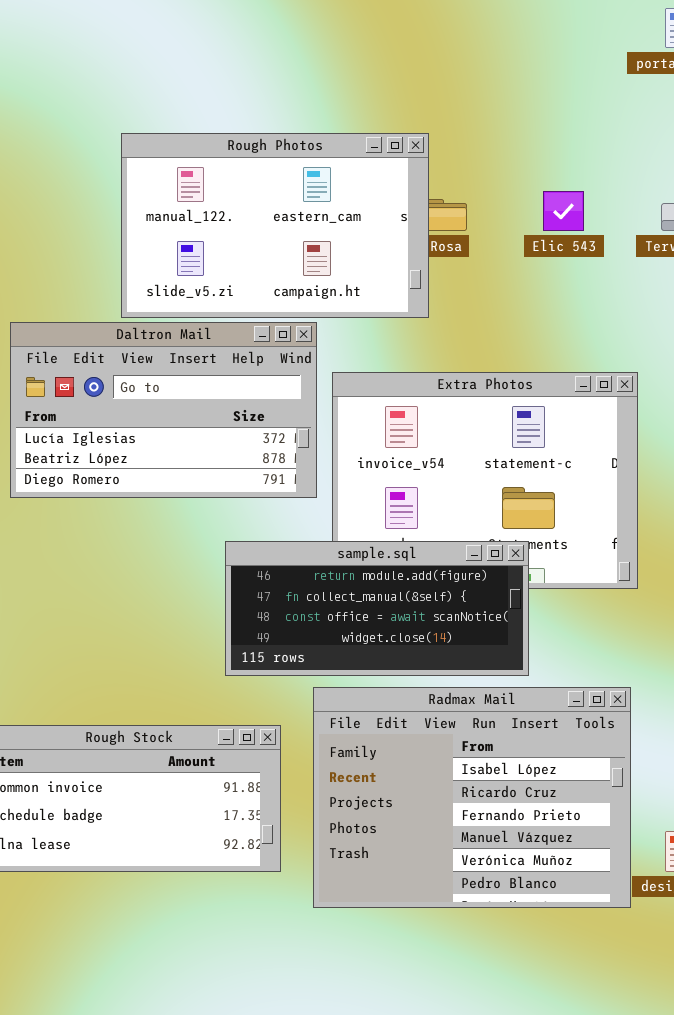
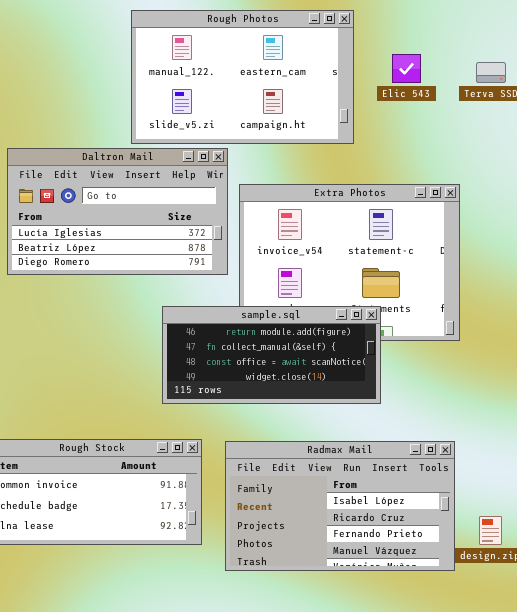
Rough Photos: [121,133,429,318] -> [131,10,354,144], moved
Radmax Mail: [313,687,631,908] -> [225,441,455,571], resized

